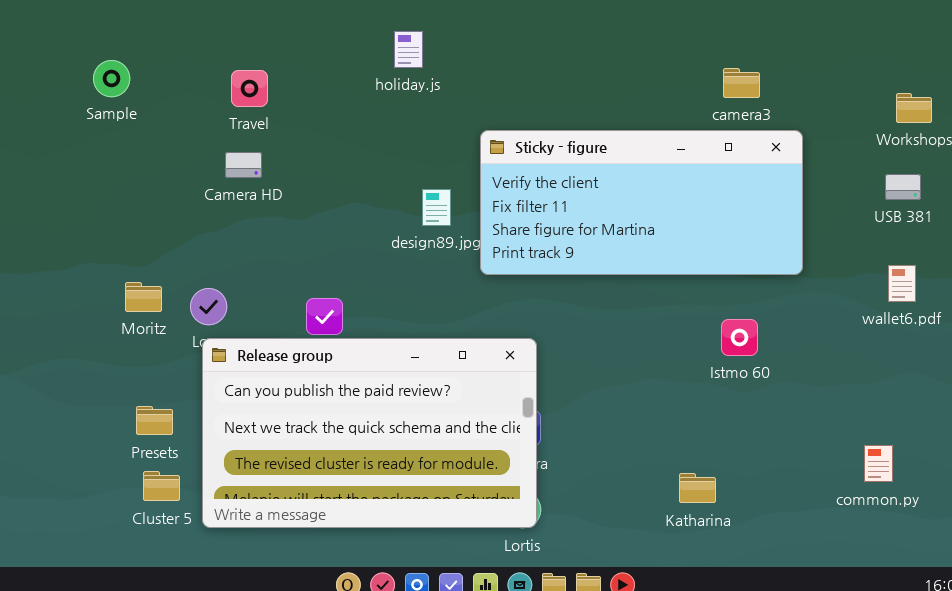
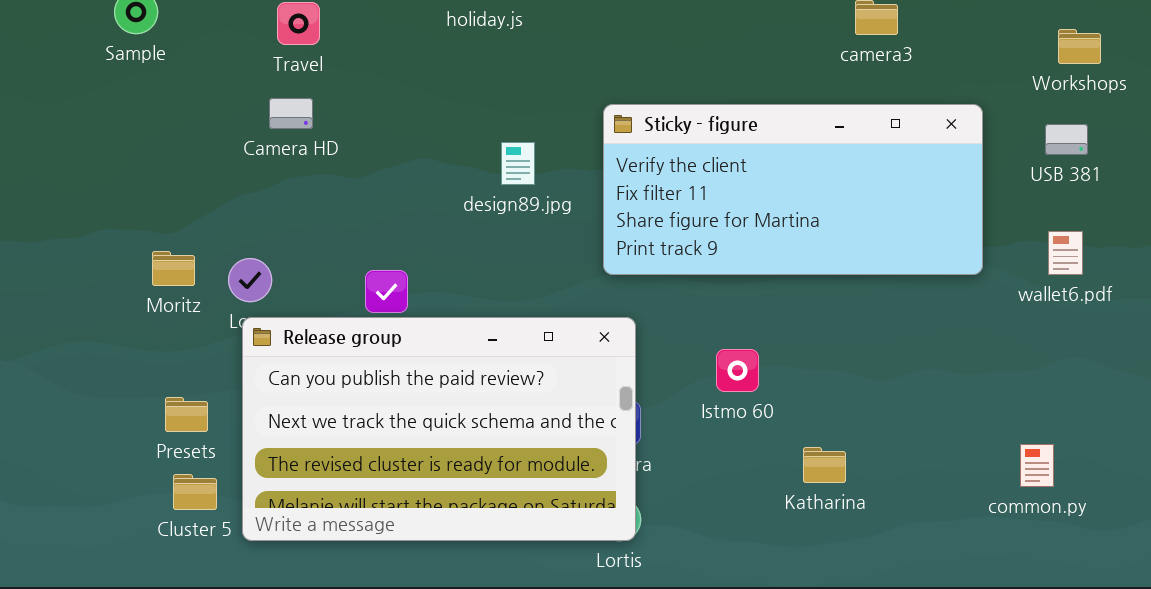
Sticky - figure: [480,130,803,275] -> [603,104,983,275], moved
Istmo 60: [721,319,758,356] -> [716,349,759,392], moved
Katharina: [679,473,716,503] -> [803,447,846,483], moved

